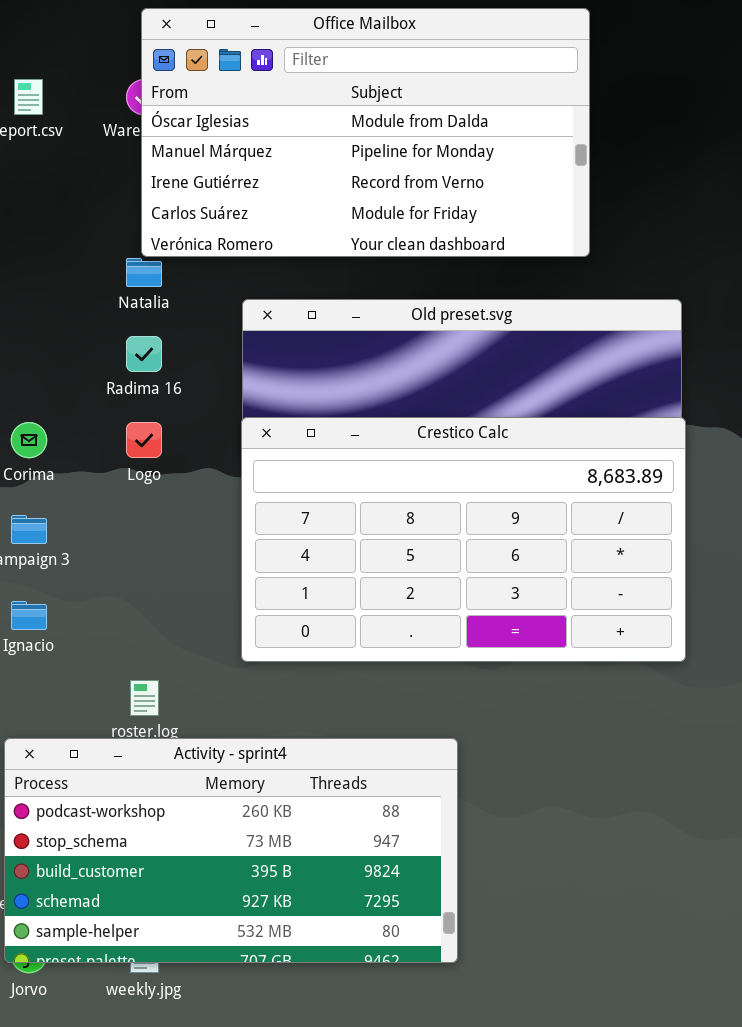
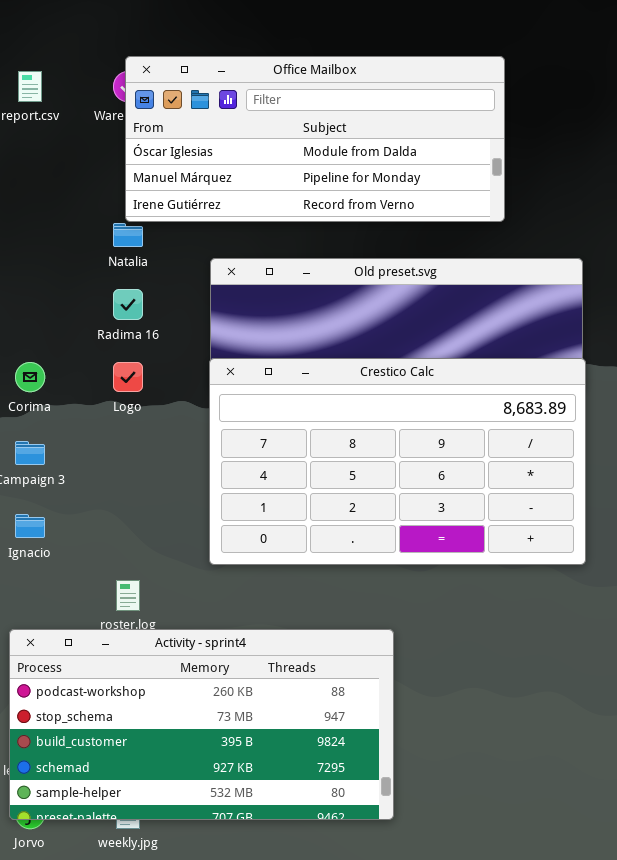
Office Mailbox: [141,8,590,257] -> [125,56,505,222], resized

